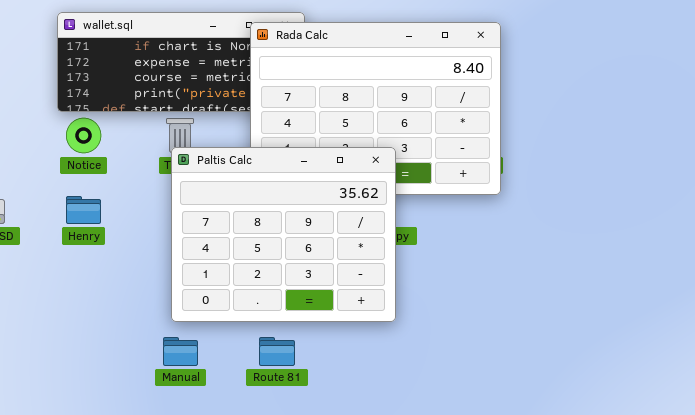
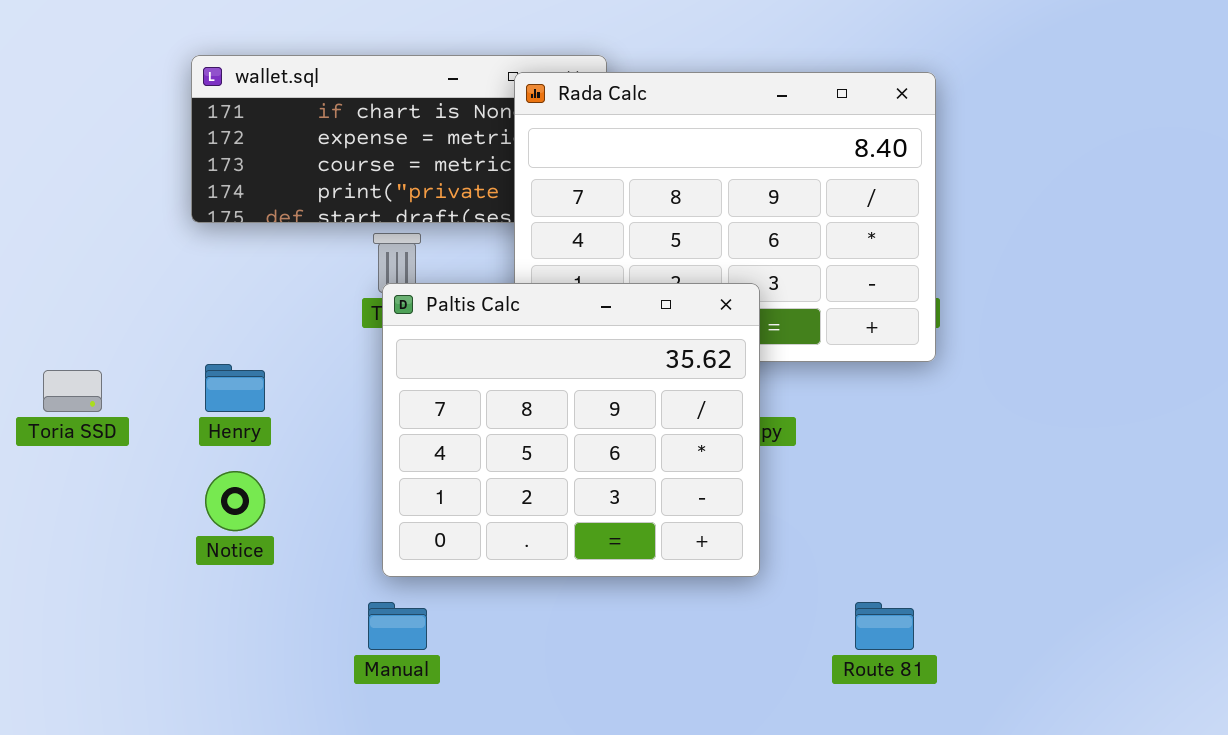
Notice: [66,118,101,153] -> [205,471,265,531], moved
Route 81: [259,337,295,366] -> [855,602,914,650], moved

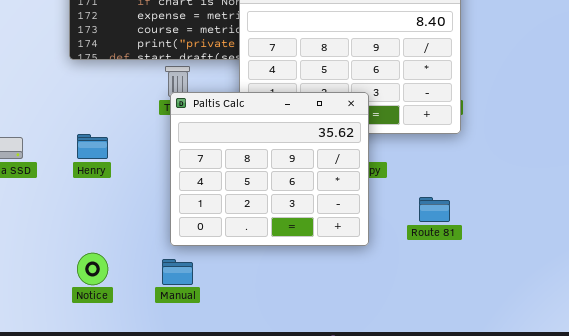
Notice: [205,471,265,531] -> [77,253,108,285], moved
Route 81: [855,602,914,650] -> [419,197,450,222], moved

